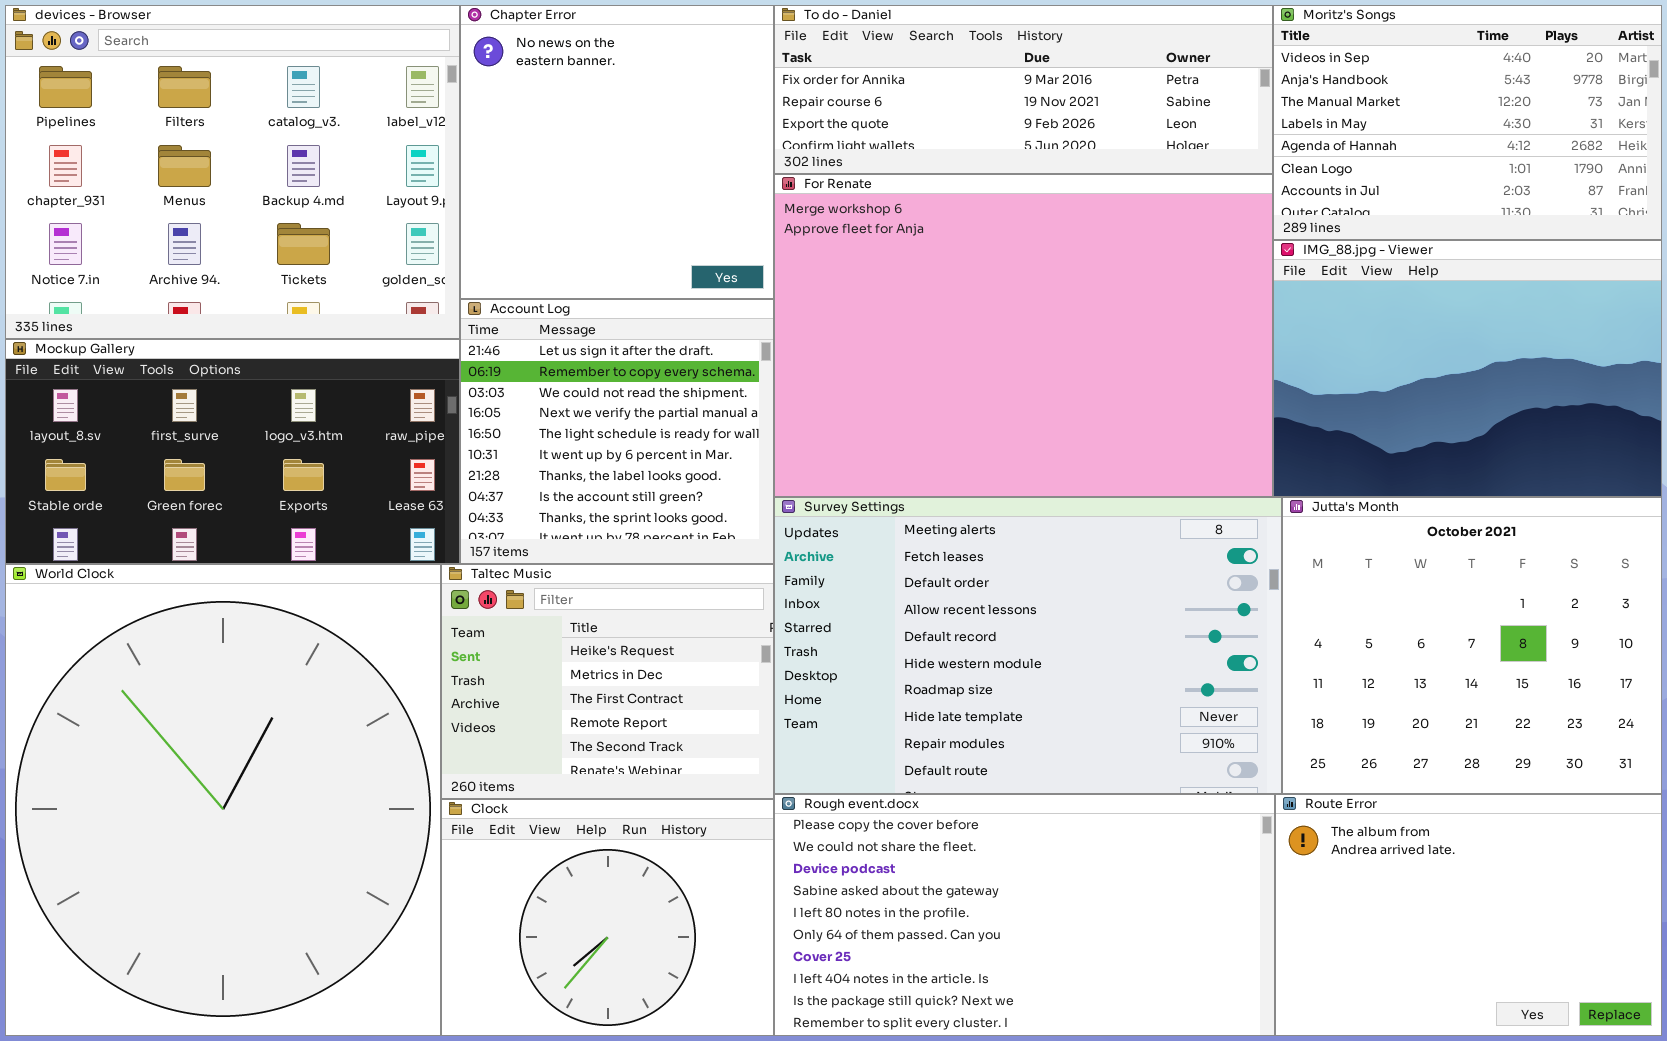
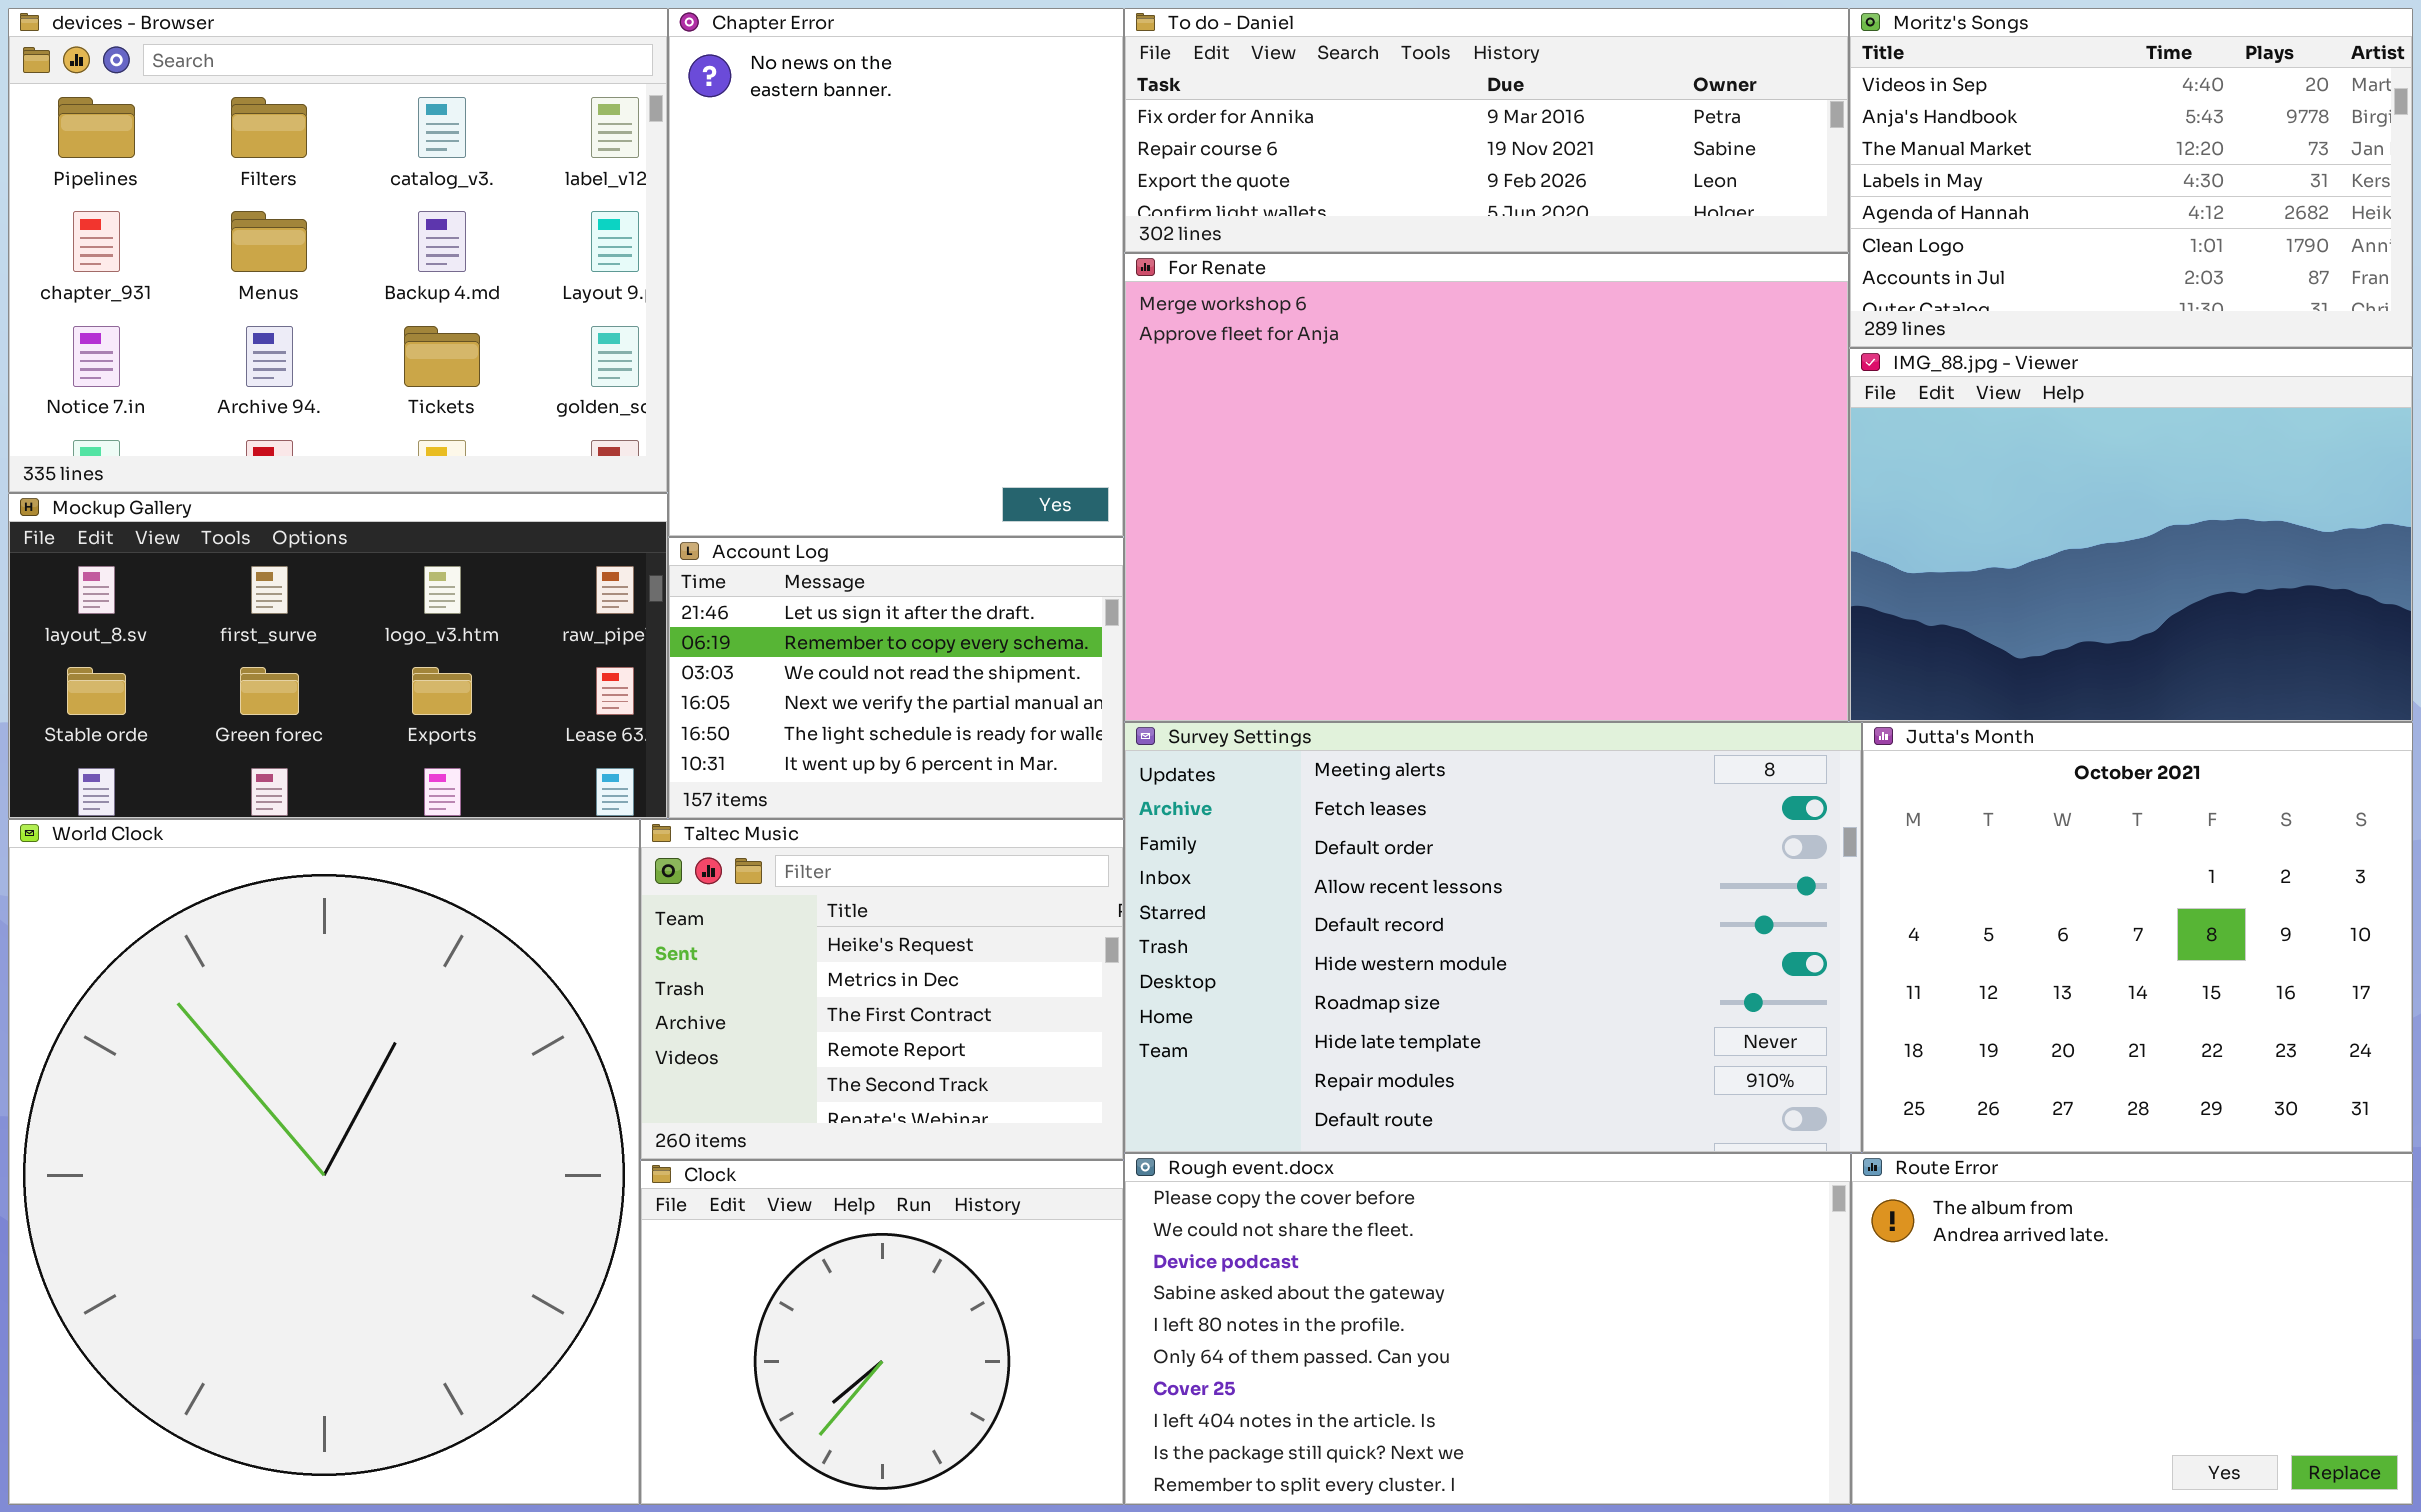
Chapter Error: [460,5,774,299] -> [668,8,1124,537], resized
Account Log: [460,299,774,564] -> [668,537,1124,819], resized

